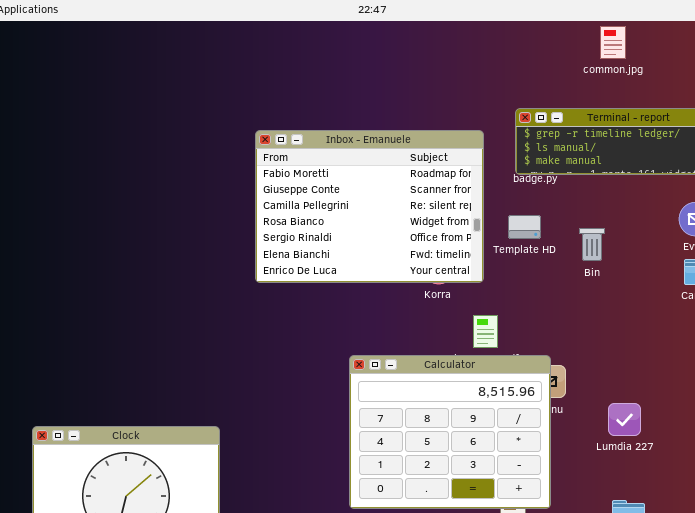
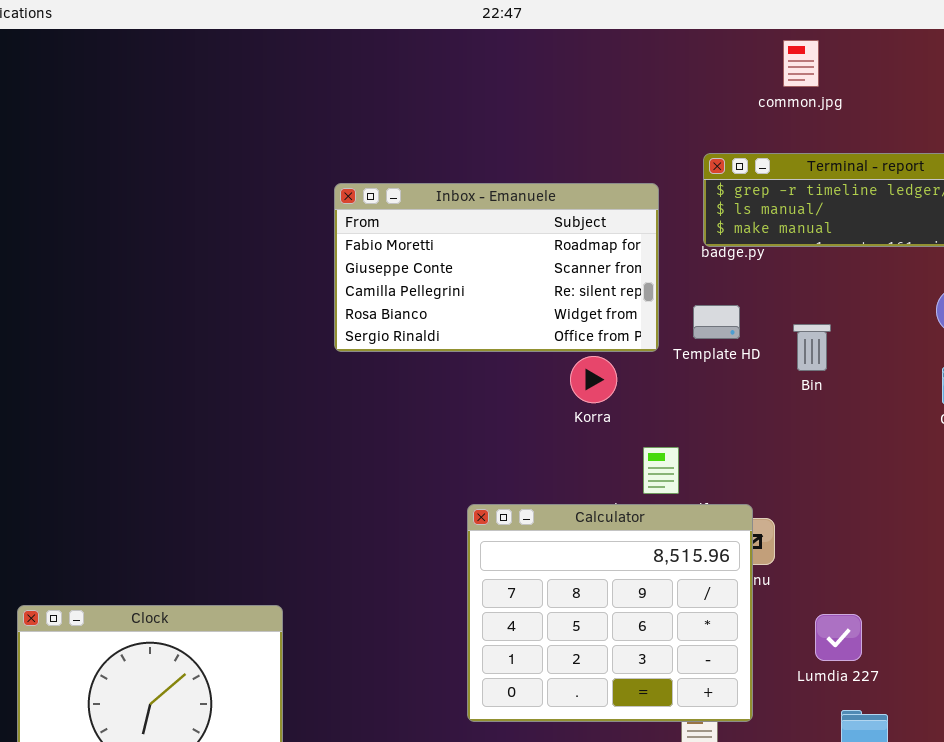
common.jpg: [600,26,626,59] -> [783,40,819,87], moved
Inbox - Emanuele: [255,130,484,283] -> [334,183,659,352], resized
Lumdia 227: [608,403,641,436] -> [815,614,862,661], moved

